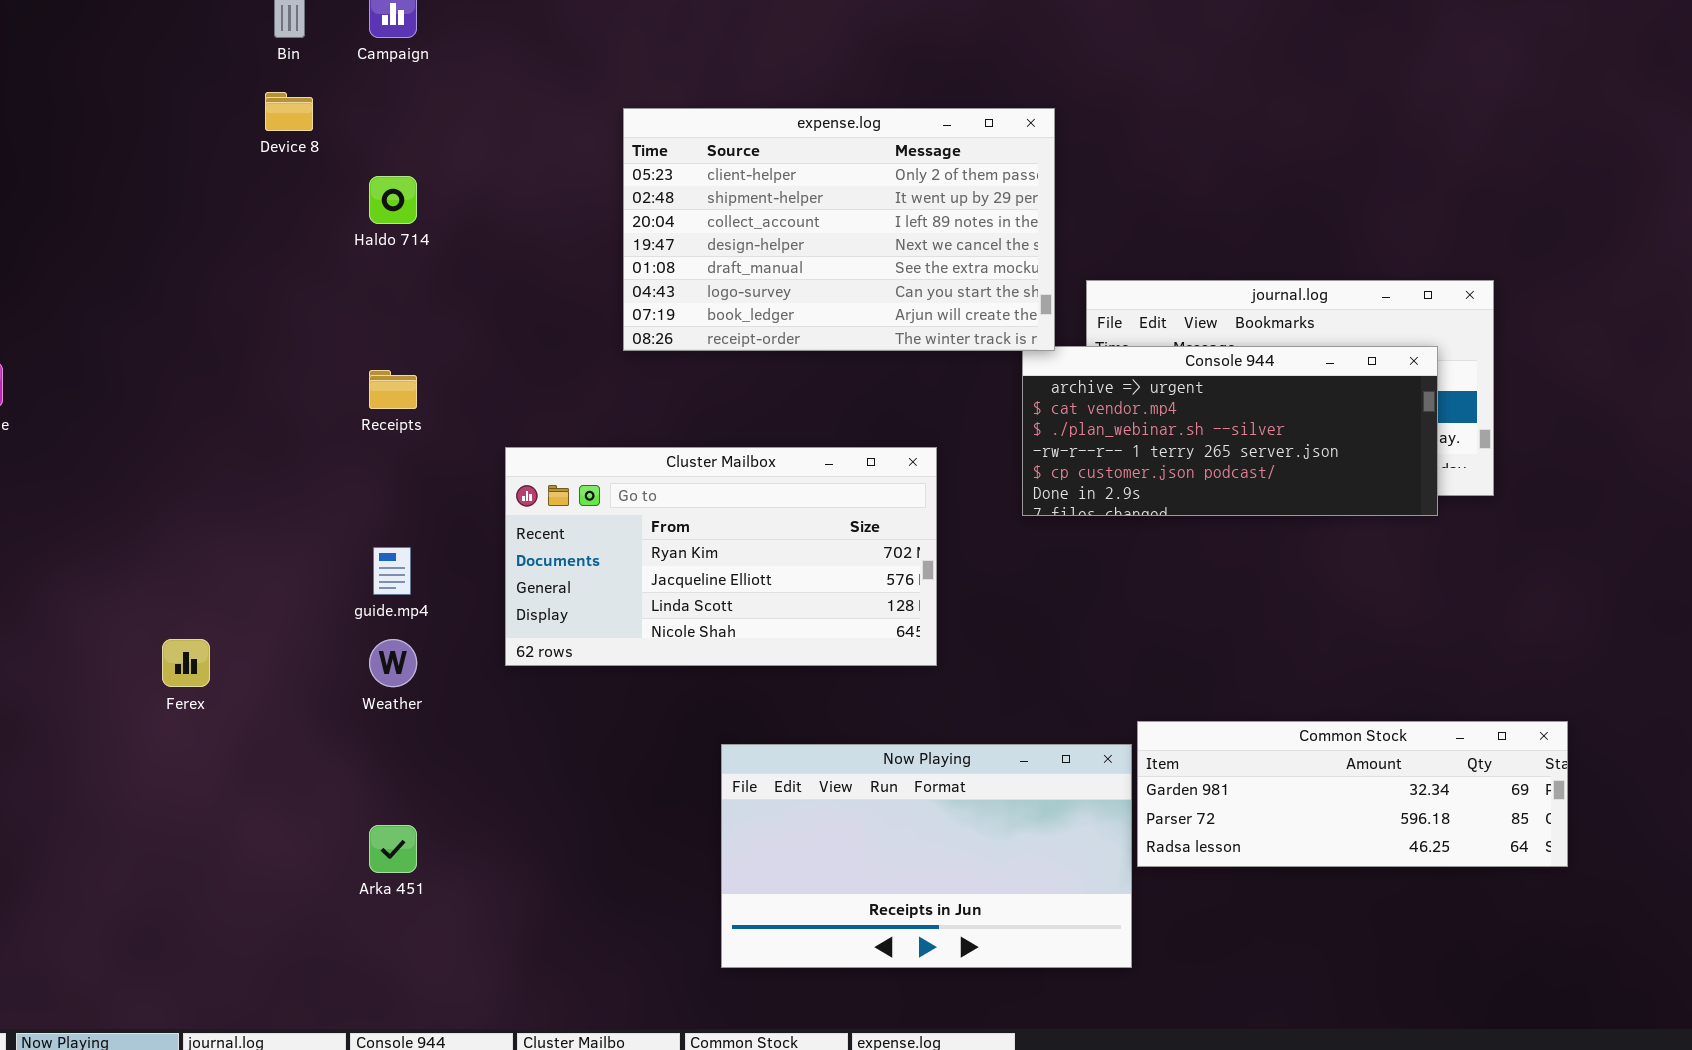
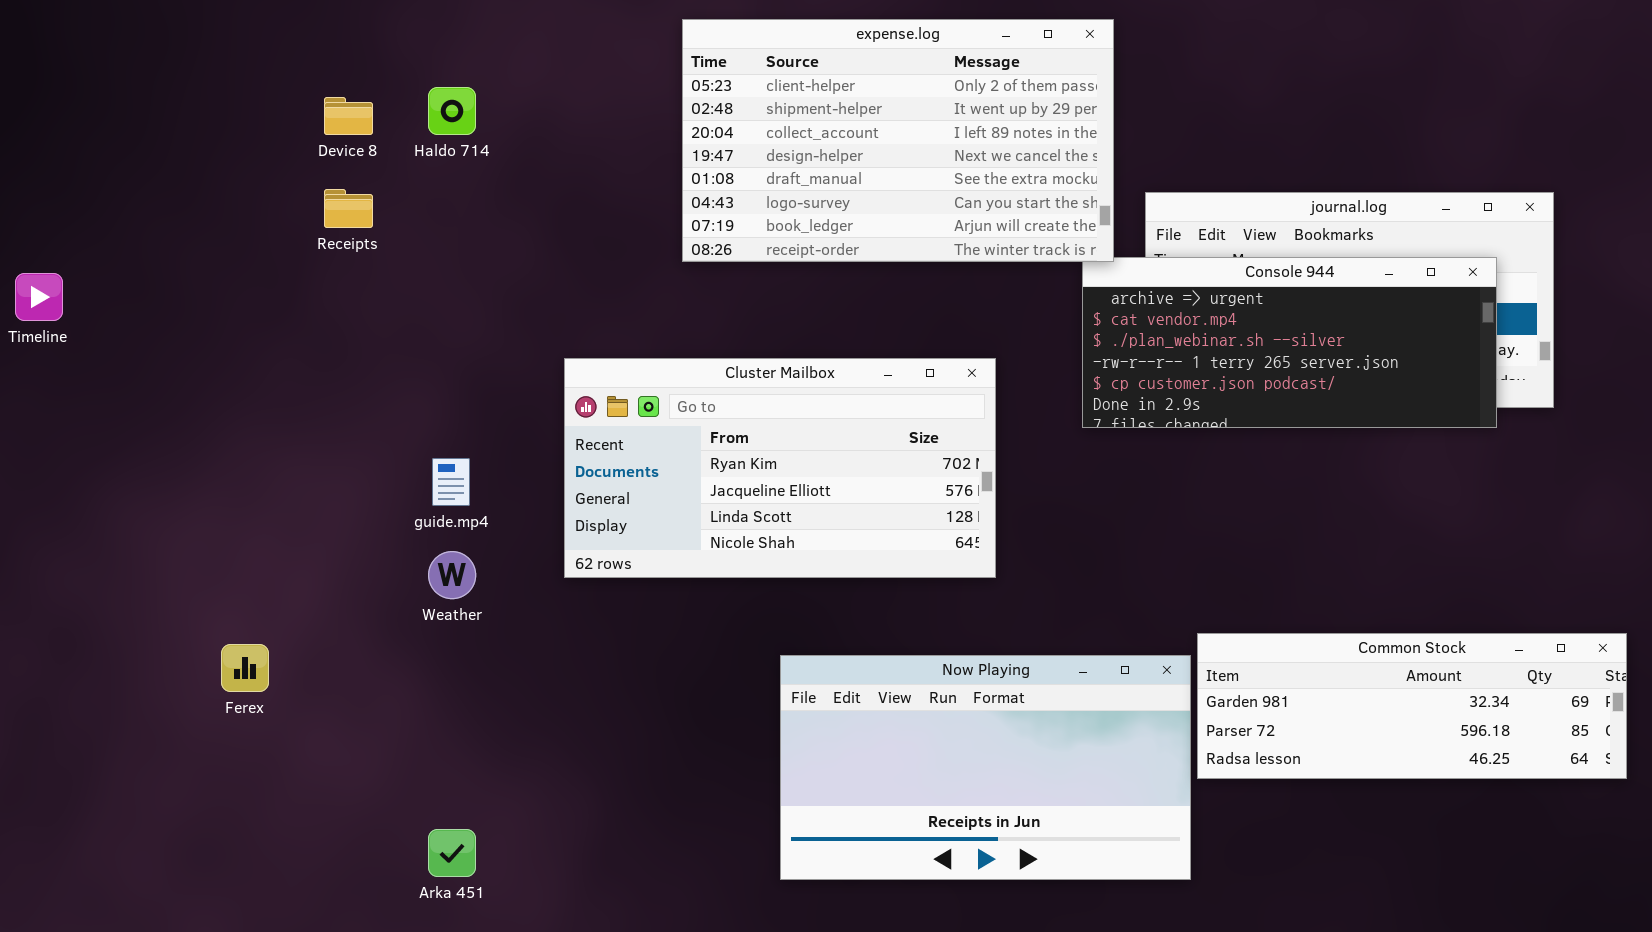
Device 8: [265,92,313,131] -> [324,97,373,135], moved
Receipts: [369,370,417,409] -> [324,189,373,228], moved
Ferex: [162,639,210,687] -> [221,644,269,692], moved
Arka 451: [369,825,417,873] -> [428,829,476,877], moved

